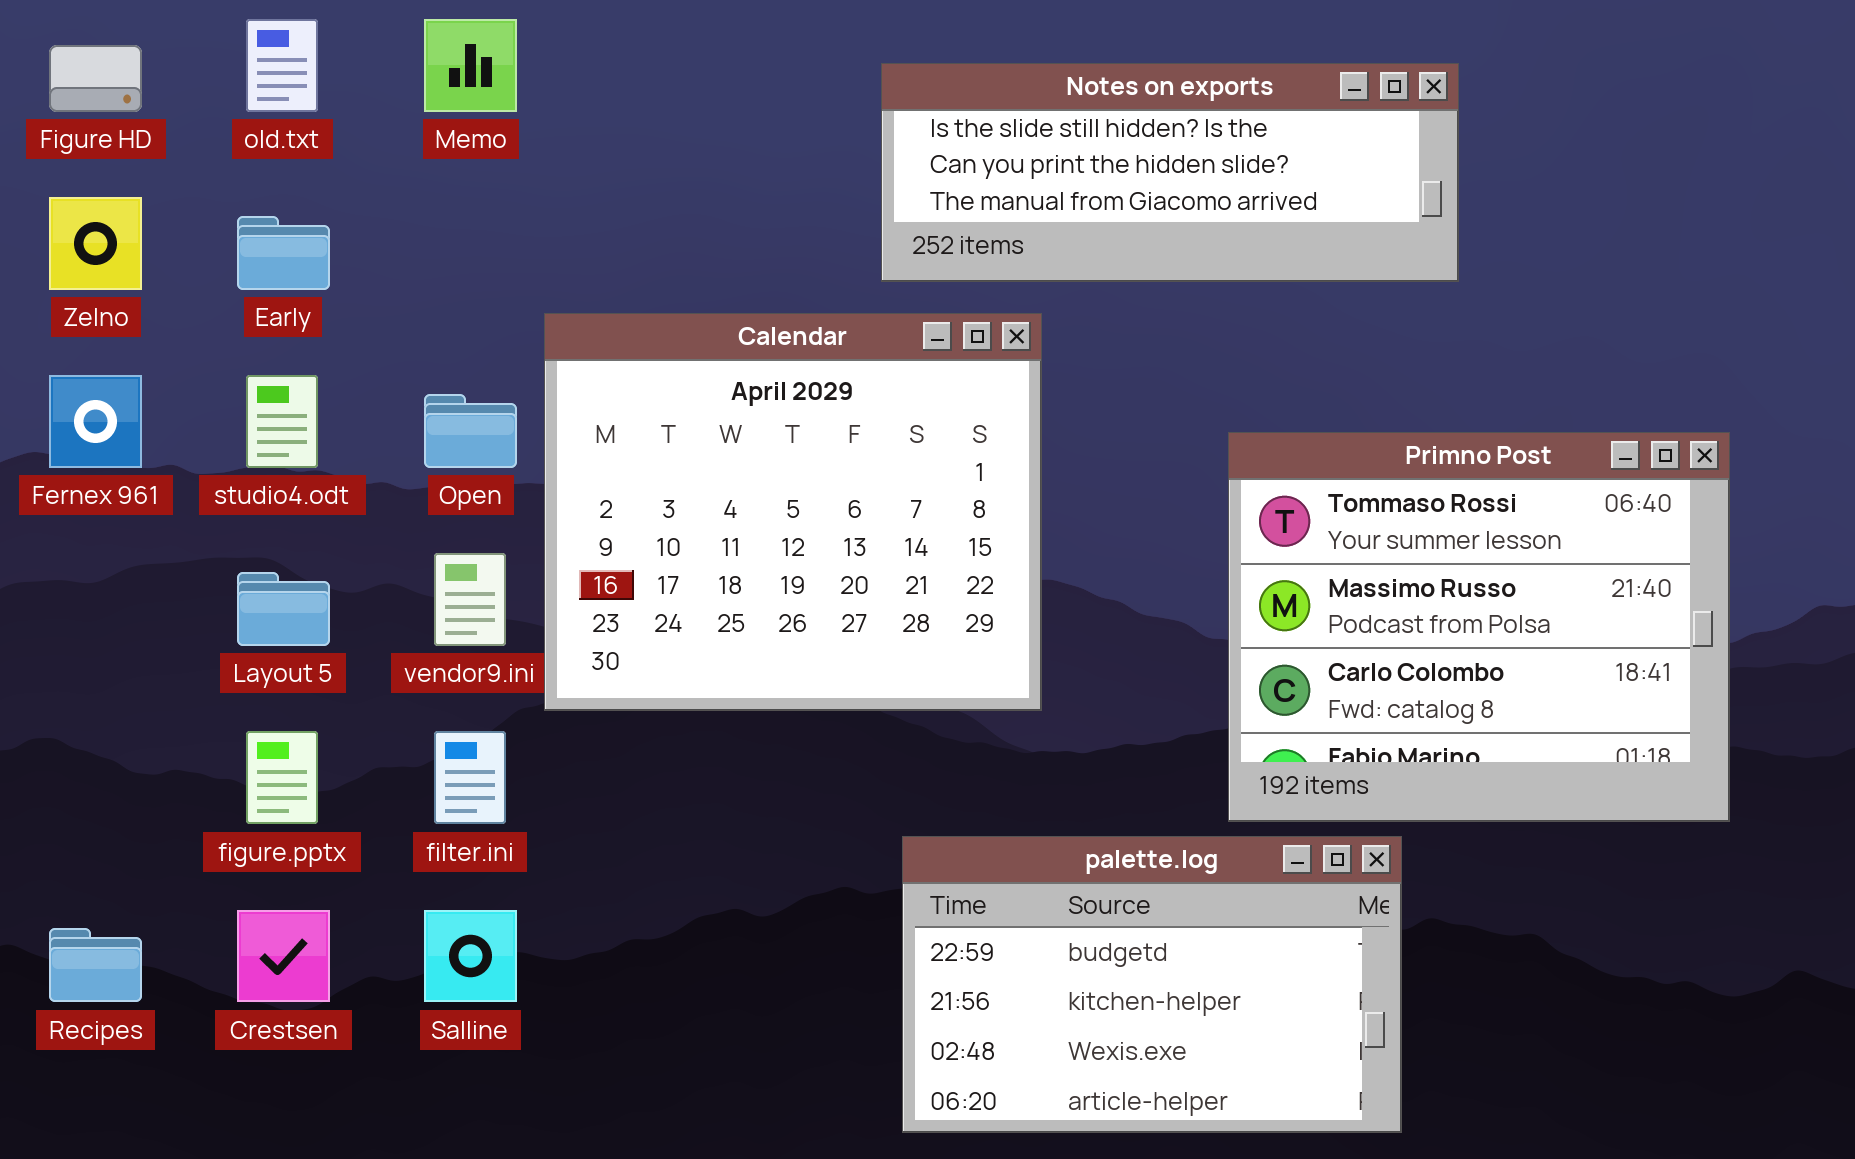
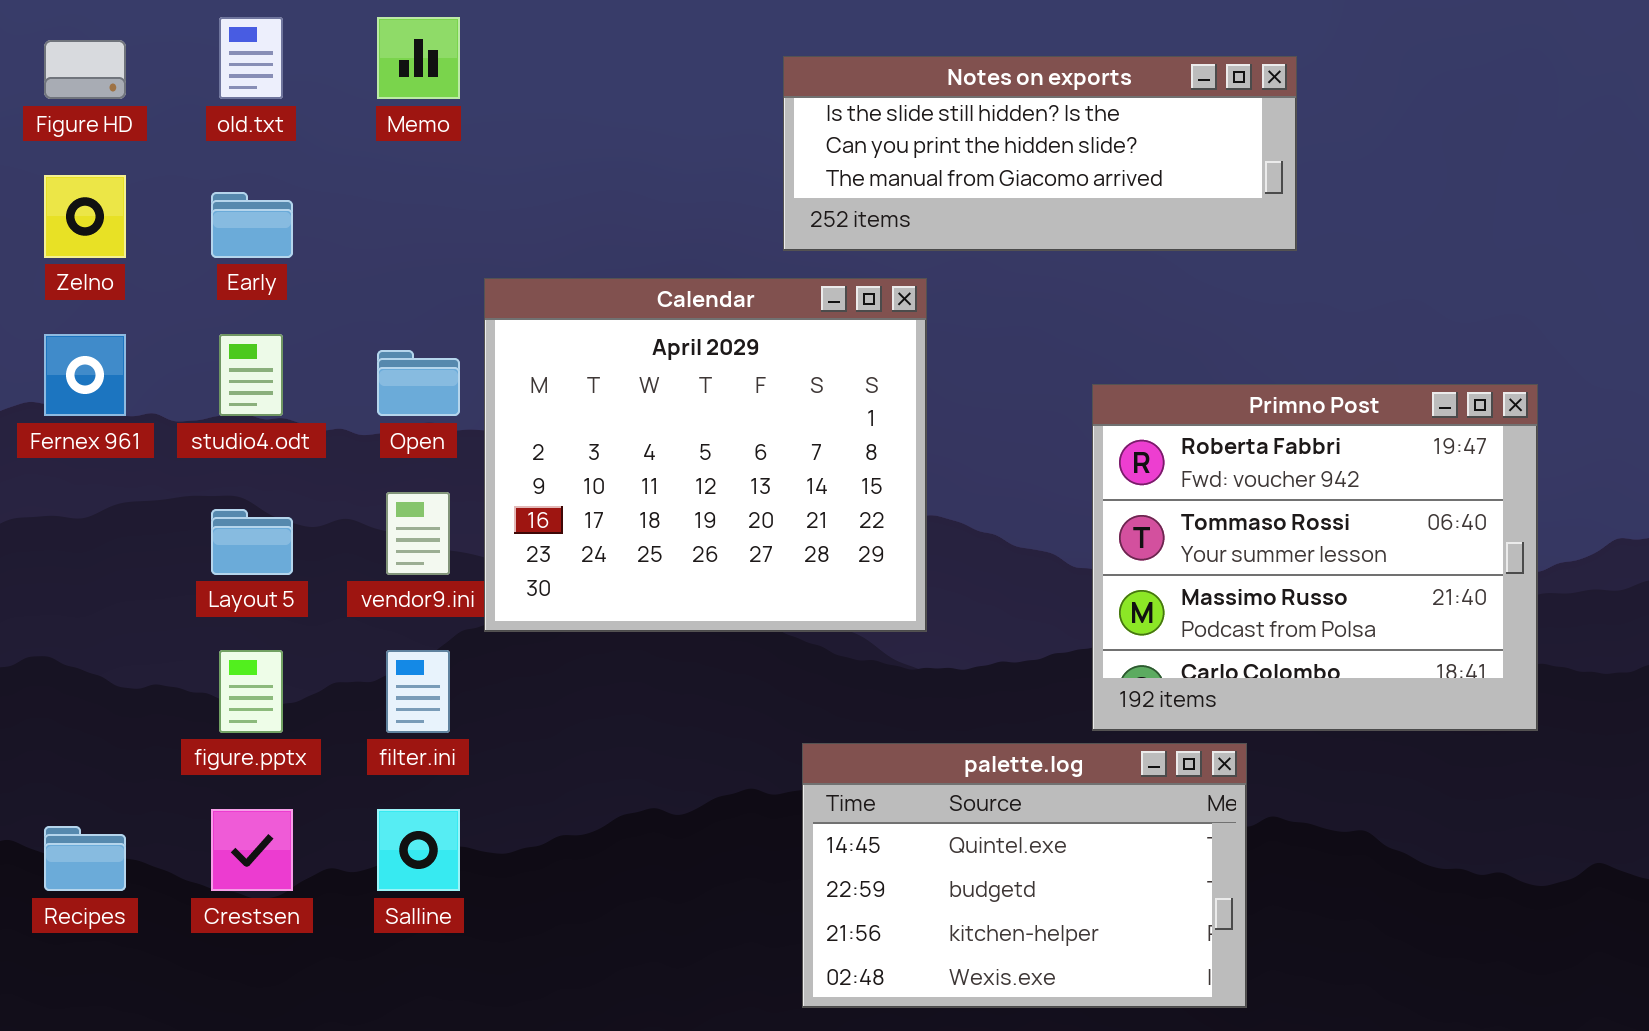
Primno Post: [1228,432,1730,822] -> [1092,384,1538,731], scrolled up 1 row
palette.log: [902,836,1402,1133] -> [802,743,1247,1008], scrolled up 1 row

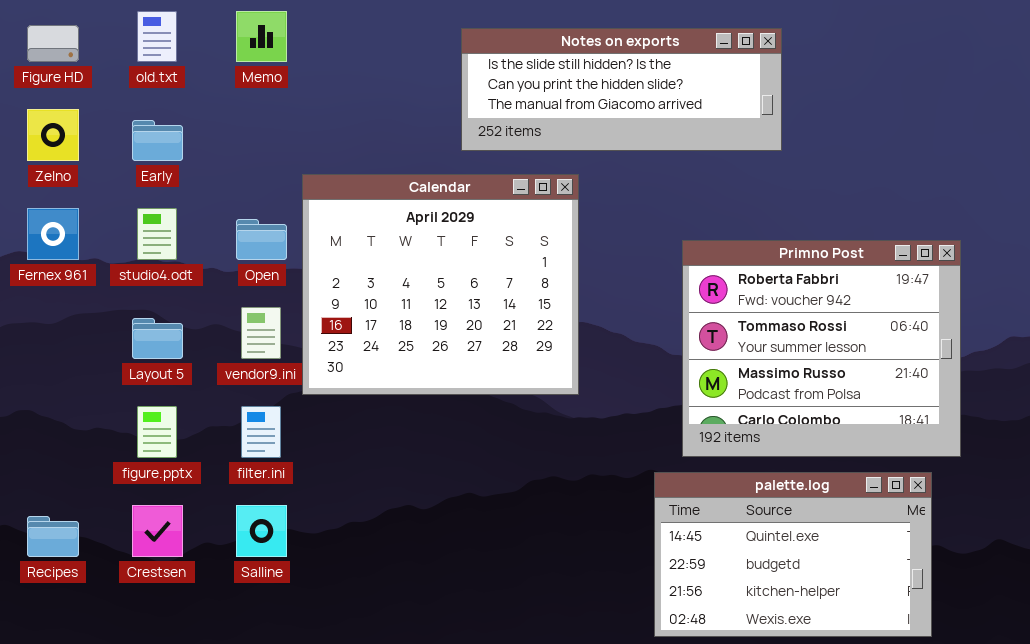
Notes on exports: [783,56,1297,251] -> [461,28,782,151], moved
palette.log: [802,743,1247,1008] -> [654,472,932,637], moved

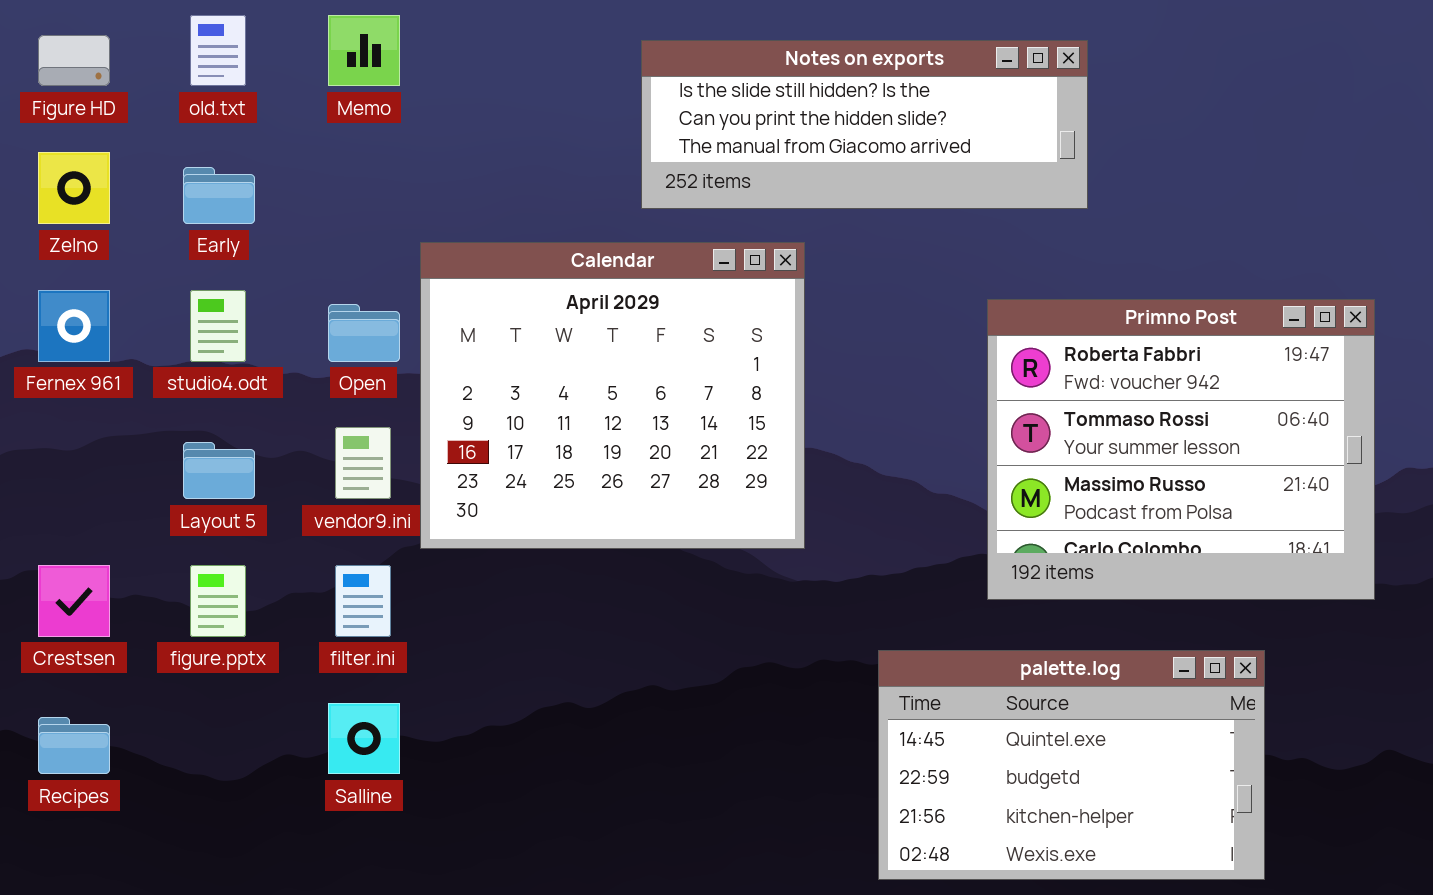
Primno Post: [682,240,961,457] -> [987,299,1375,600], moved
palette.log: [654,472,932,637] -> [878,650,1265,880], moved
Crestsen: [132,505,183,557] -> [38,565,110,637], moved

